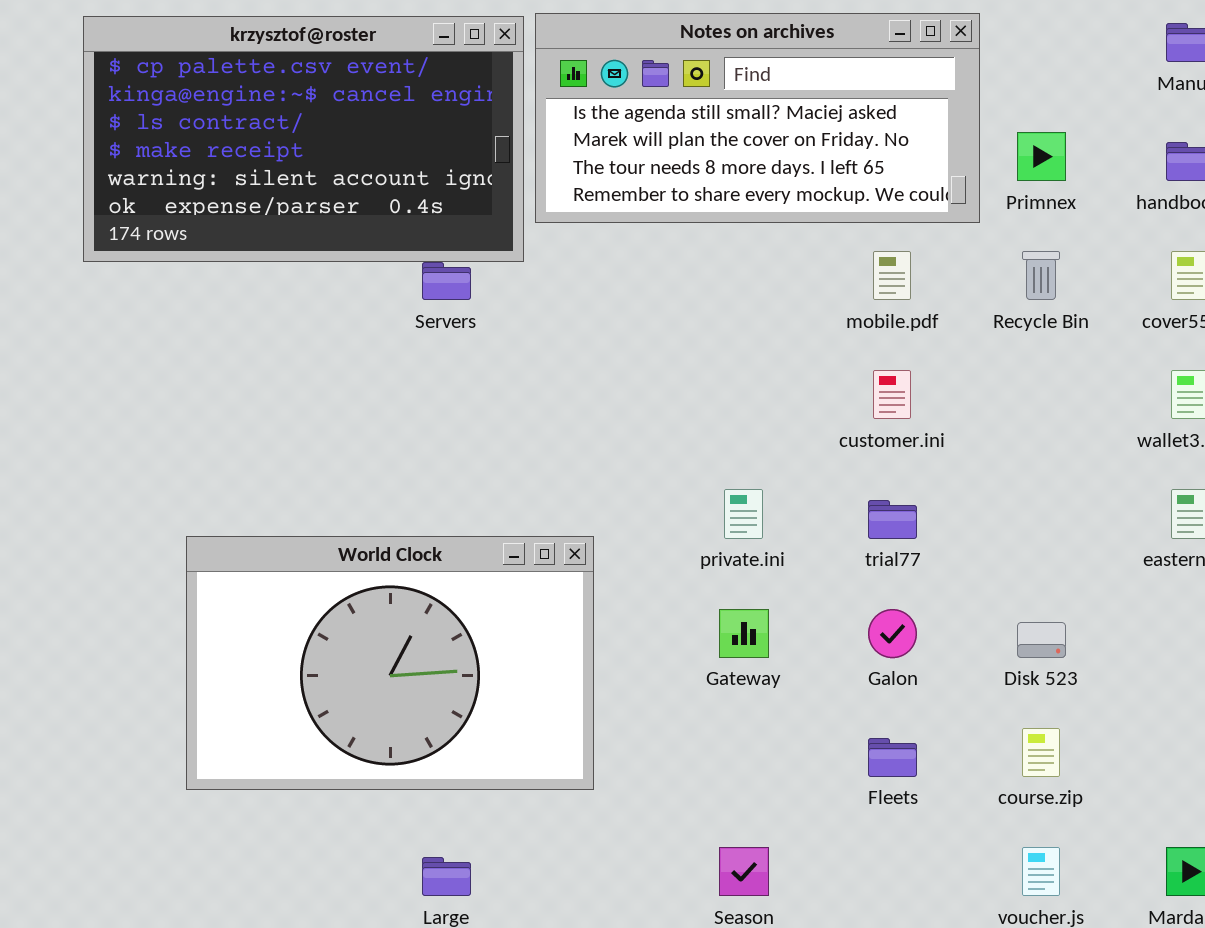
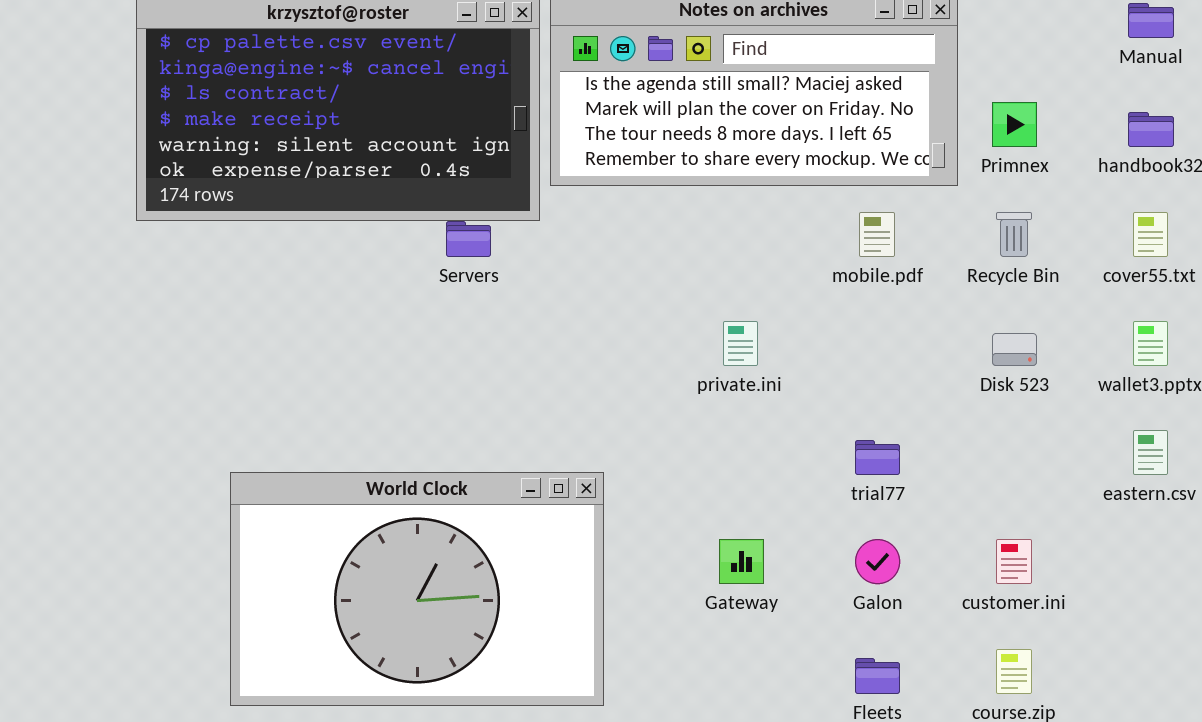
customer.ini: [873,370,911,419] -> [996,539,1032,584], moved
private.ini: [724,489,763,539] -> [723,321,758,366], moved
Disk 523: [1017,622,1066,658] -> [992,333,1037,366], moved

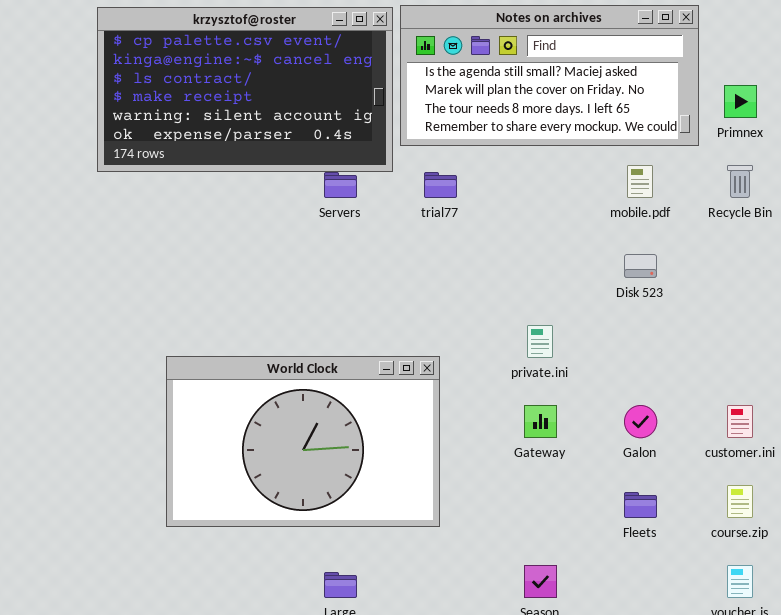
private.ini: [723,321,758,366] -> [527,325,553,358], moved
Disk 523: [992,333,1037,366] -> [624,254,657,278], moved
trial77: [855,440,900,475] -> [424,172,457,198], moved

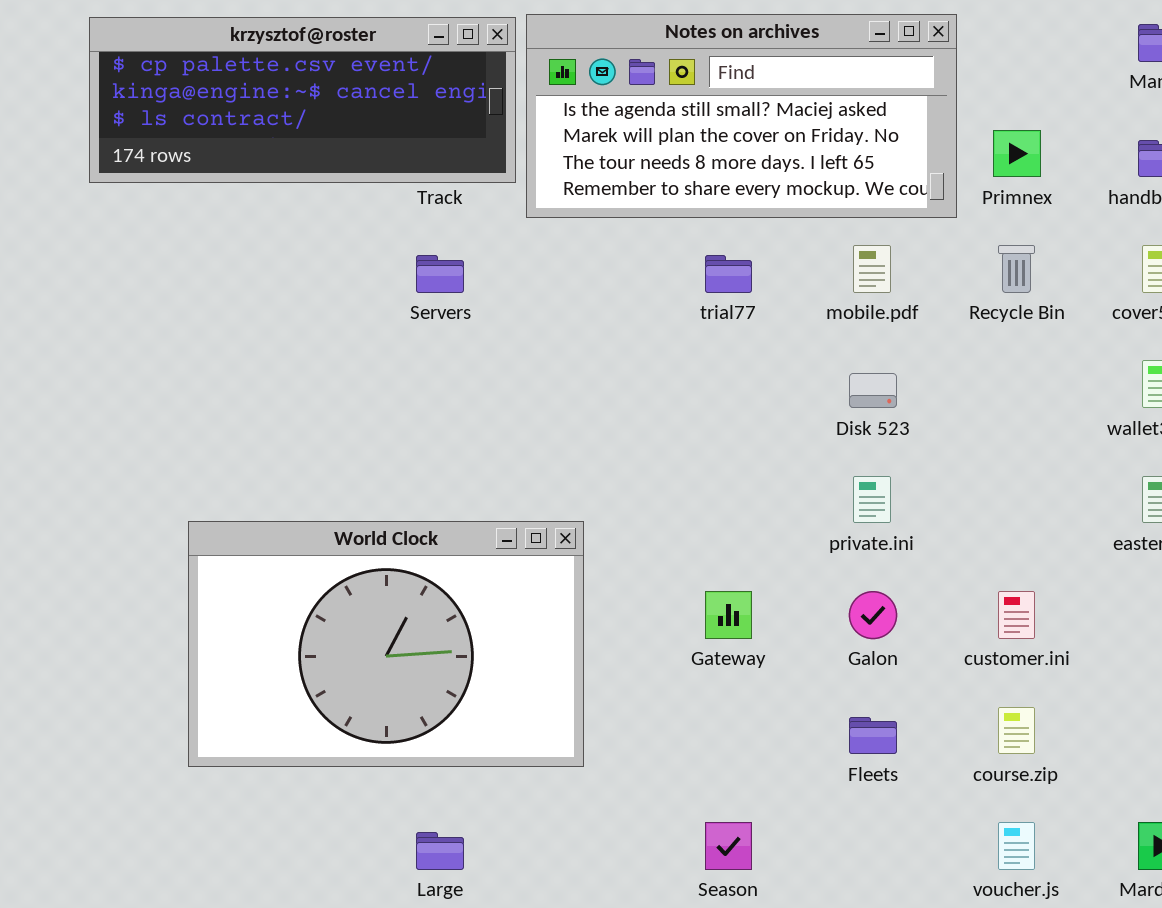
krzysztof@roster: [97,7,393,172] -> [89,17,516,183], resized
trial77: [424,172,457,198] -> [705,255,752,293], moved
private.ini: [527,325,553,358] -> [853,476,891,523], moved

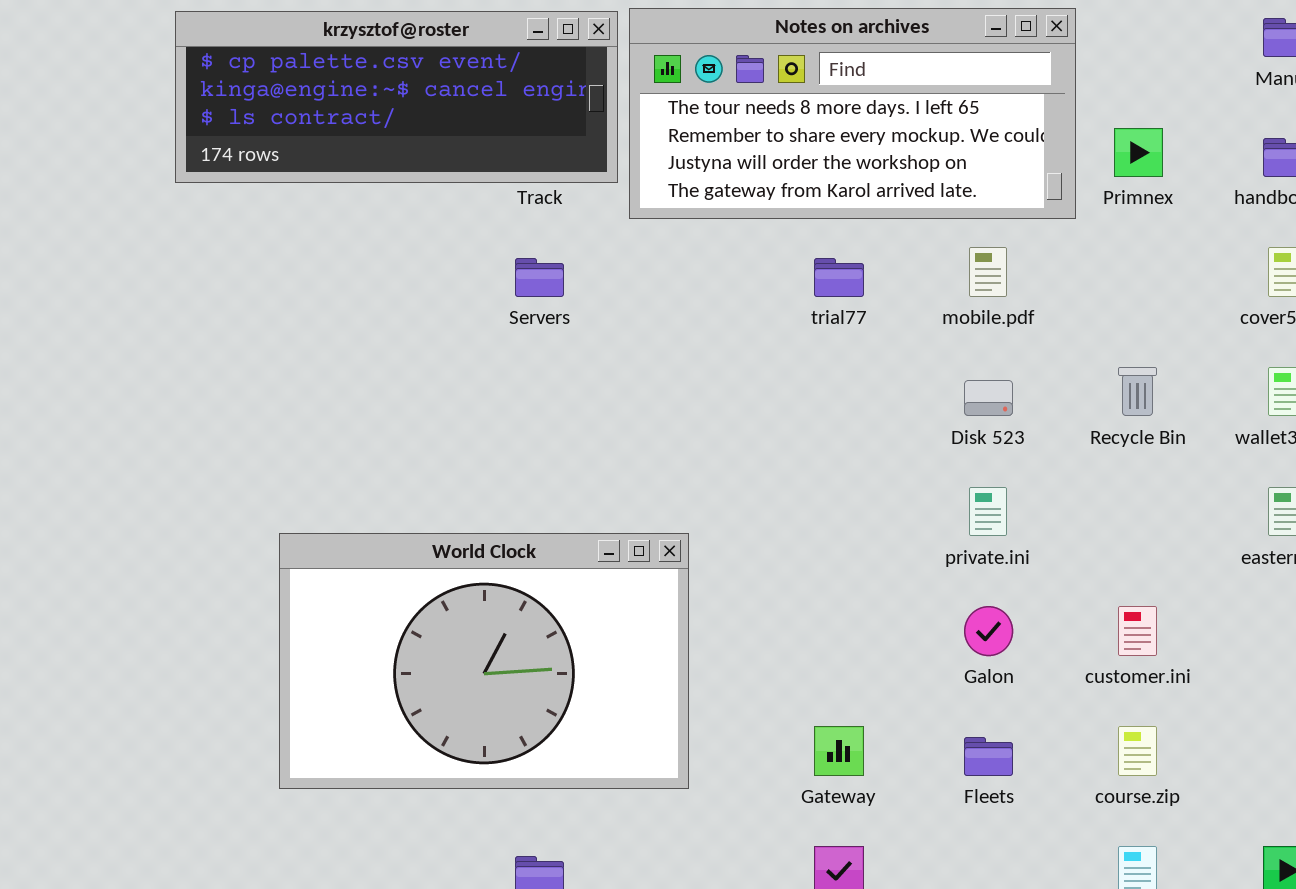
Notes on archives: [526,14,957,218] -> [629,8,1076,219], scrolled down 2 rows
Recycle Bin: [998,245,1035,293] -> [1118,367,1157,416], moved
Gateway: [705,591,752,639] -> [814,726,864,776], moved

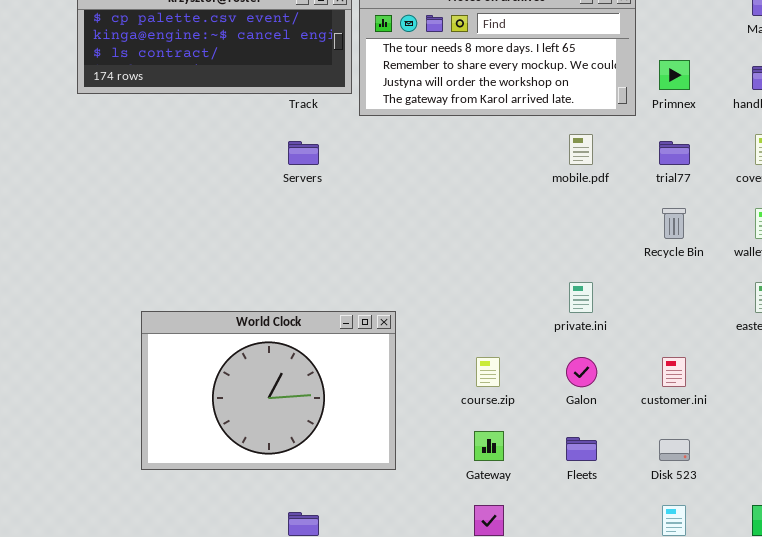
trial77: [814,258,864,297] -> [659,141,690,165], moved
Disk 523: [964,380,1013,416] -> [659,439,690,461], moved
course.zip: [1118,726,1157,776] -> [476,357,500,387], moved

